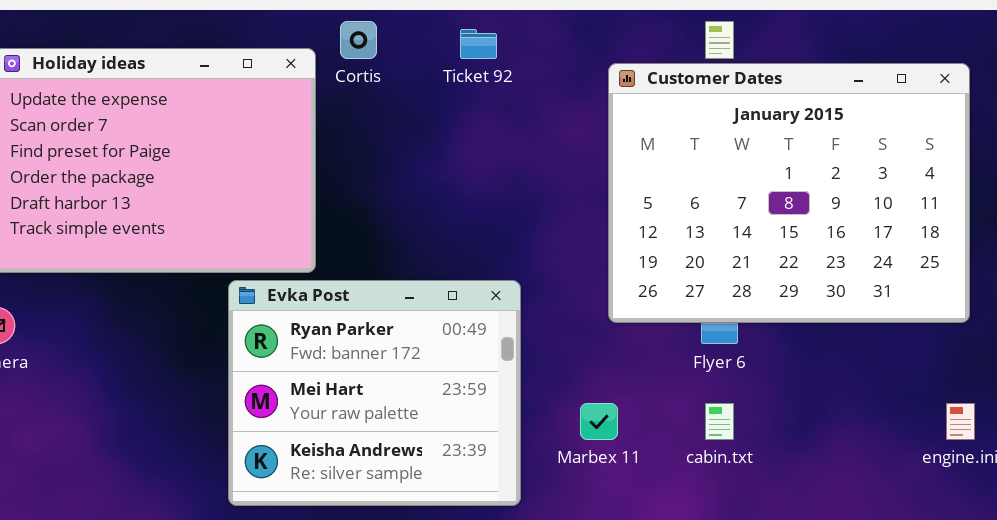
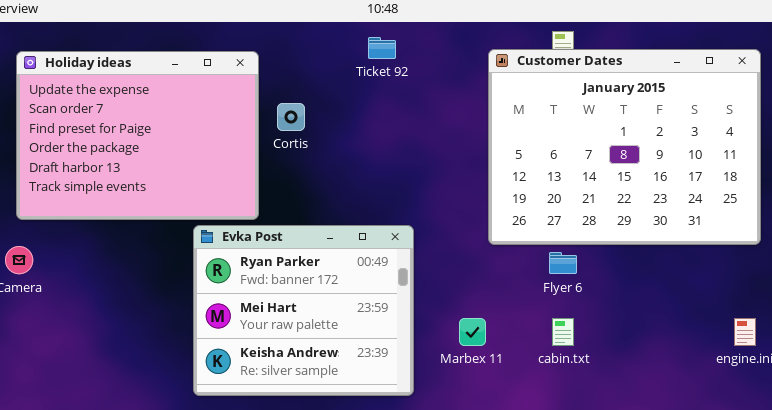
Cortis: [340,21,377,59] -> [277,103,305,131], moved
Customer Dates: [608,63,970,323] -> [488,49,761,245], moved

